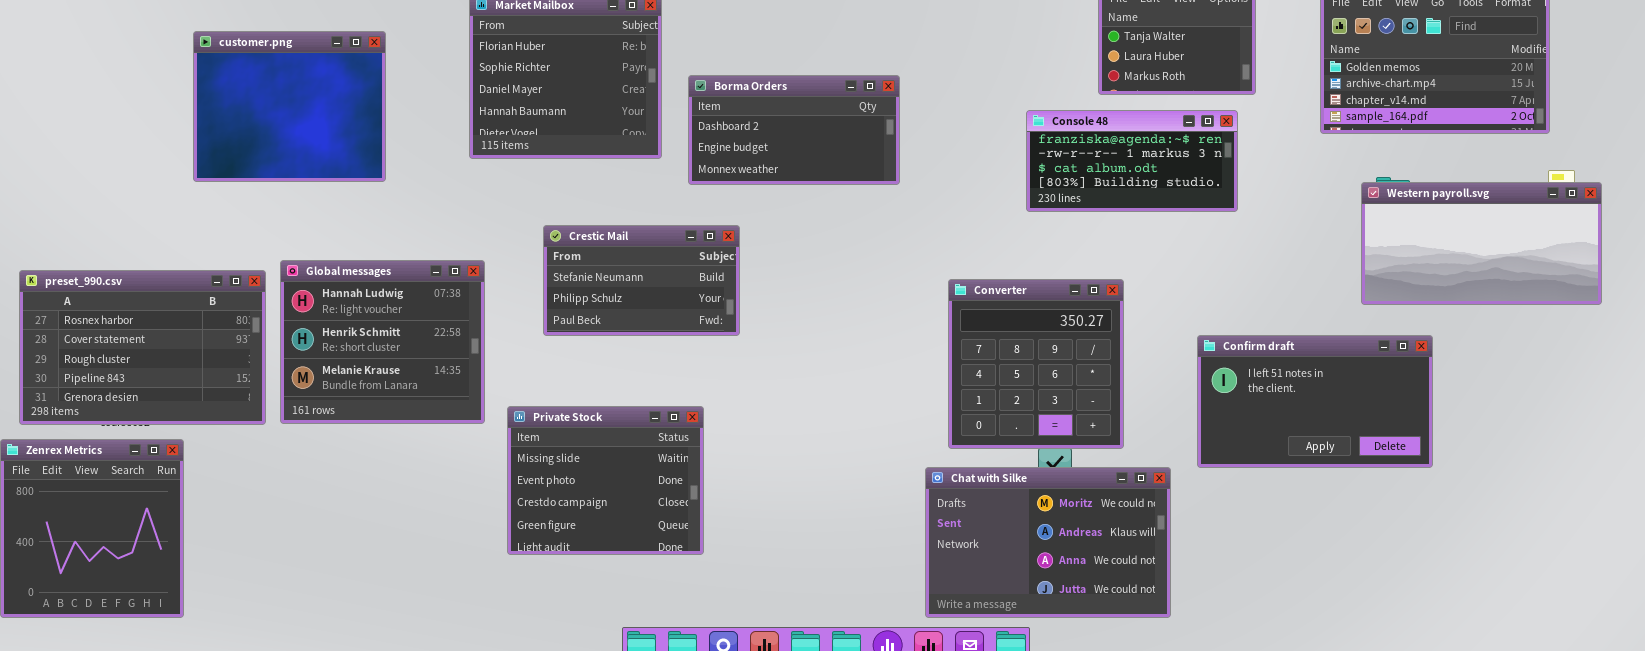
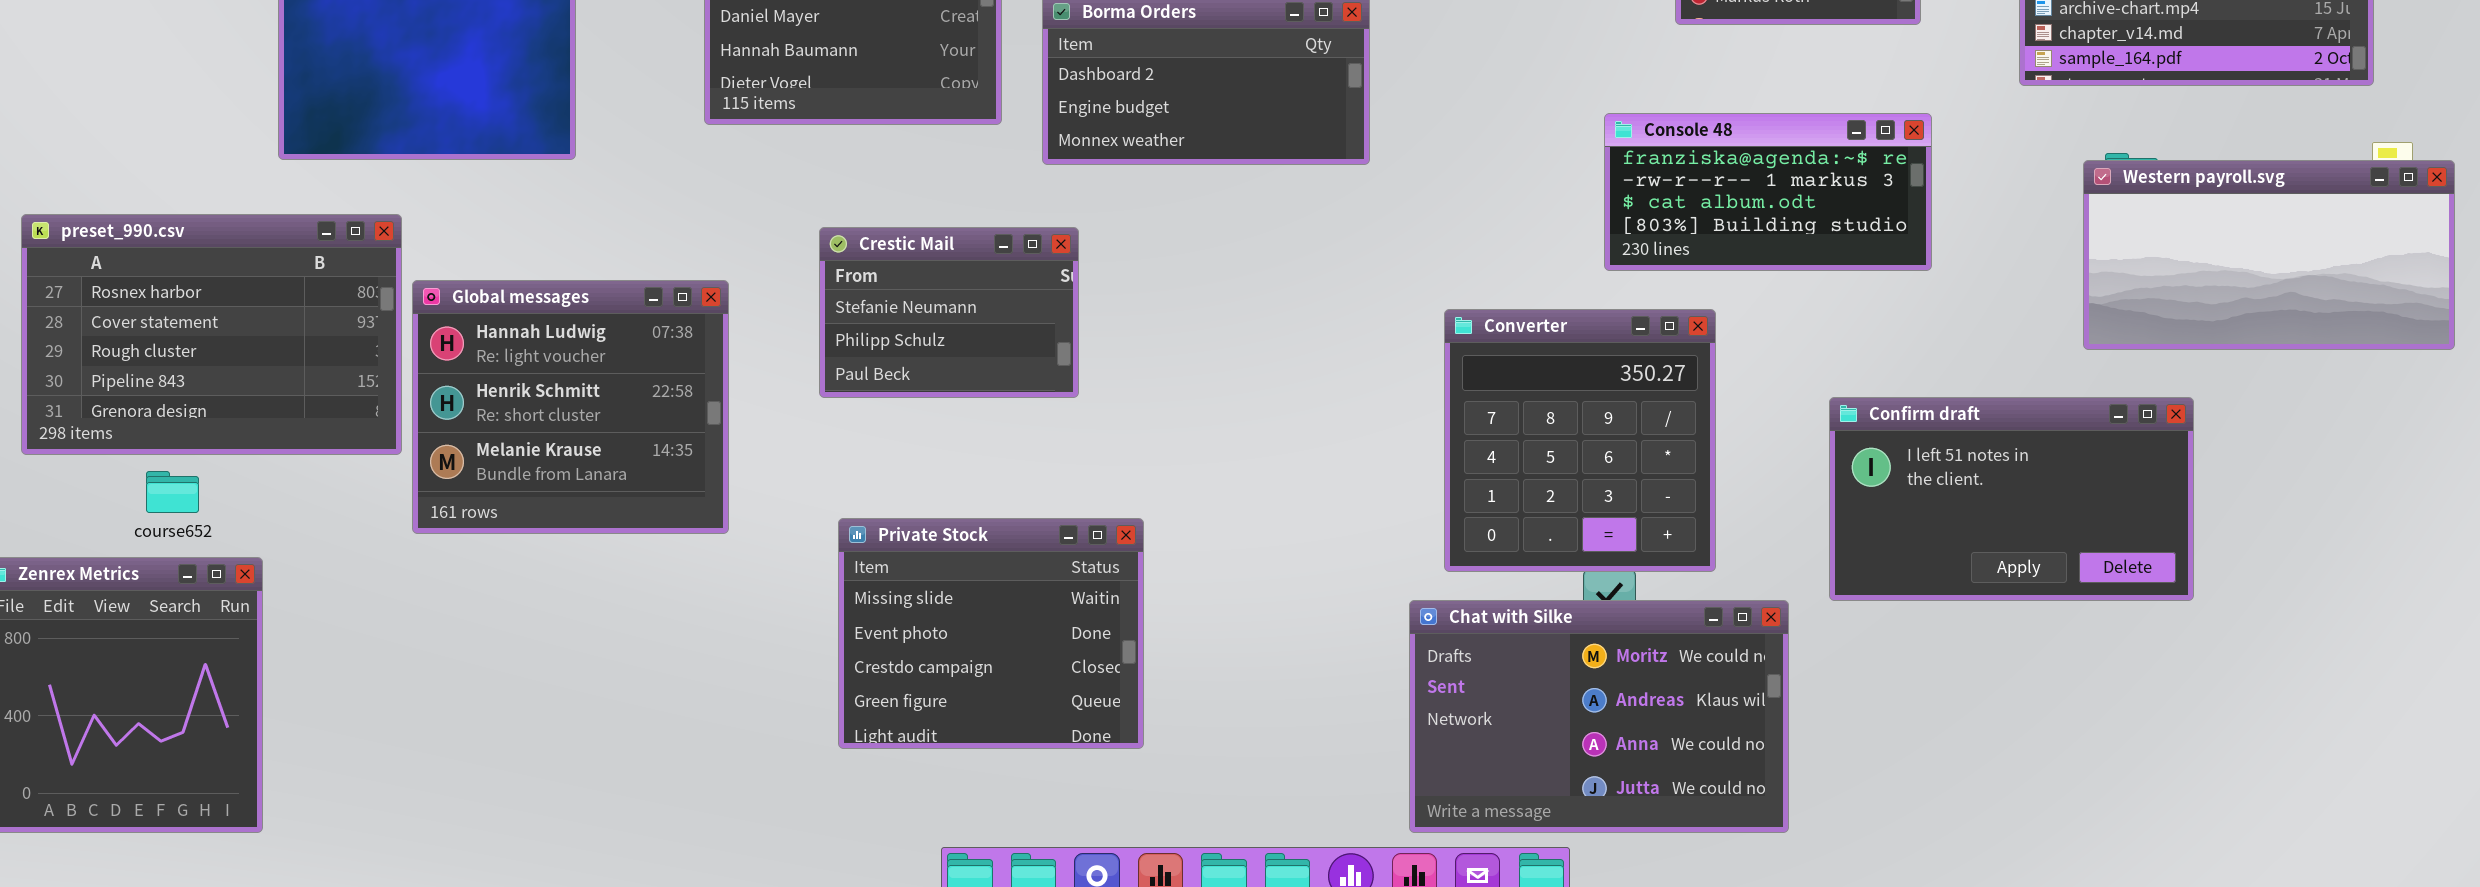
Console 48: [1026,110,1238,212] -> [1604,113,1932,271], moved
Crestic Mail: [543,225,740,336] -> [819,227,1079,398], resized
preset_990.csv: [19,270,266,425] -> [21,214,402,455], moved
Private Stock: [507,406,704,555] -> [838,518,1144,749], moved

